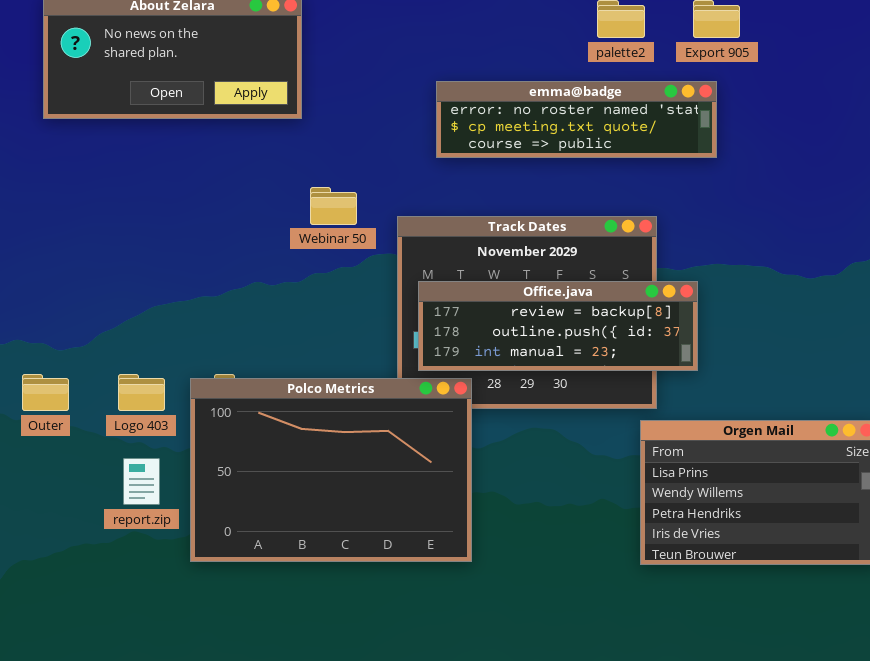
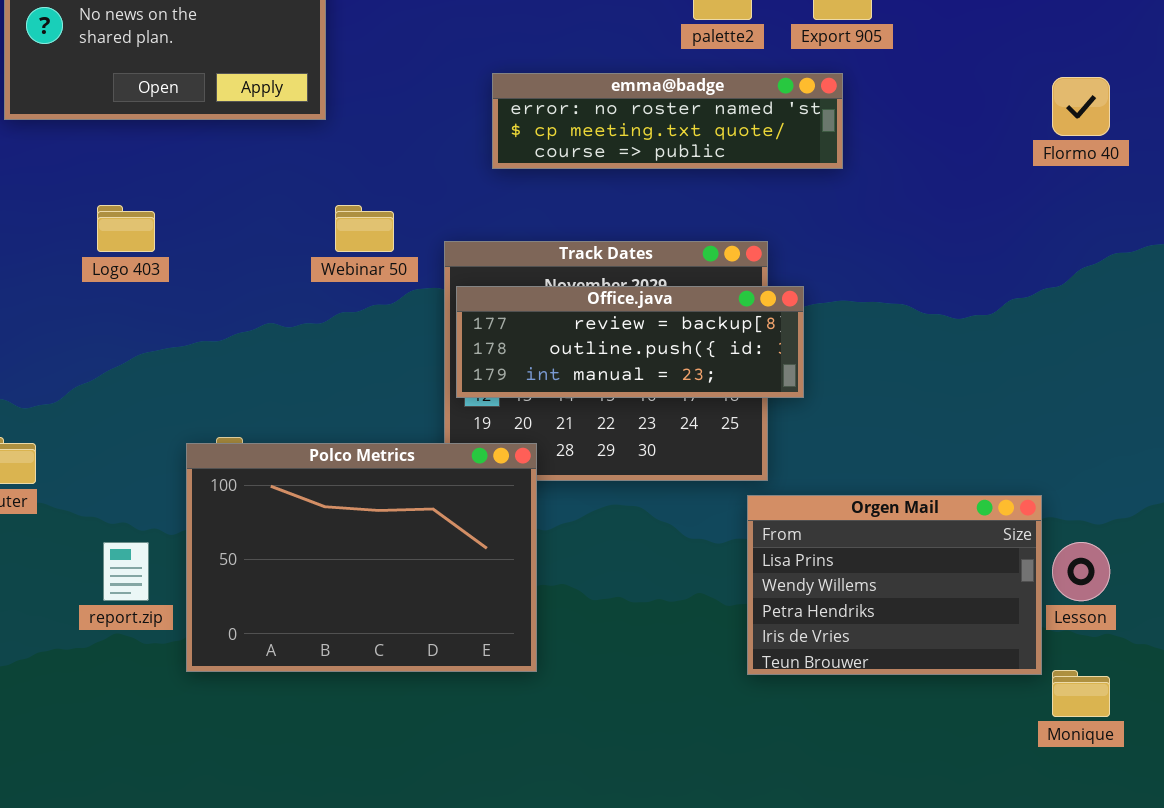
Office.java: [418,281,698,371] -> [456,286,804,398], moved
Logo 403: [118,374,165,411] -> [97,205,155,252], moved

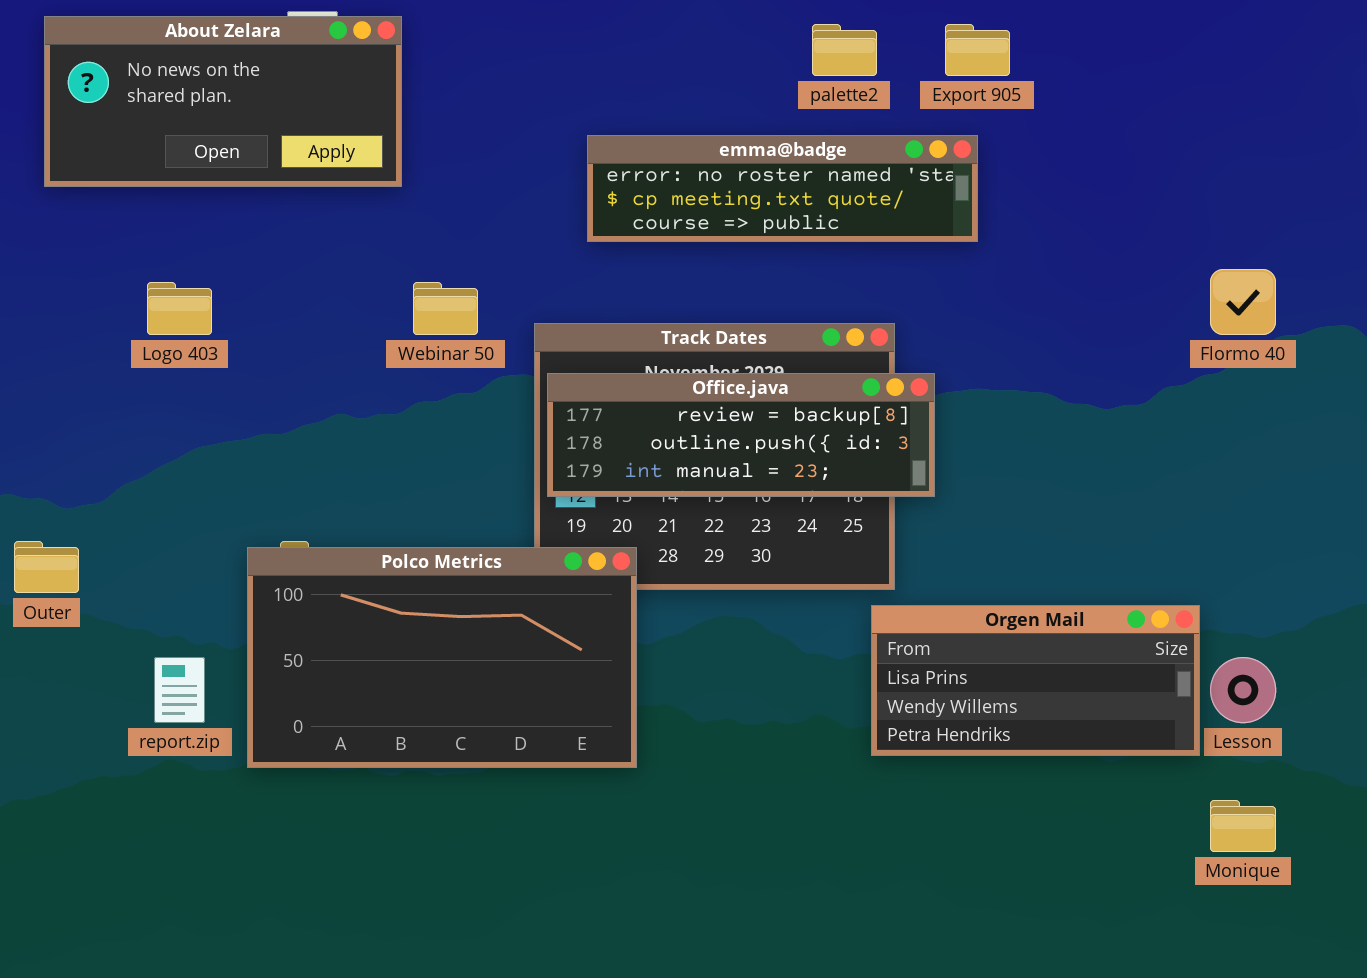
Flormo 40: [1052,77,1110,136] -> [1210,269,1276,335], moved
Polco Metrics: [186,443,537,672] -> [247,547,637,768], resized
Orgen Mail: [747,495,1042,675] -> [871,605,1200,756], resized

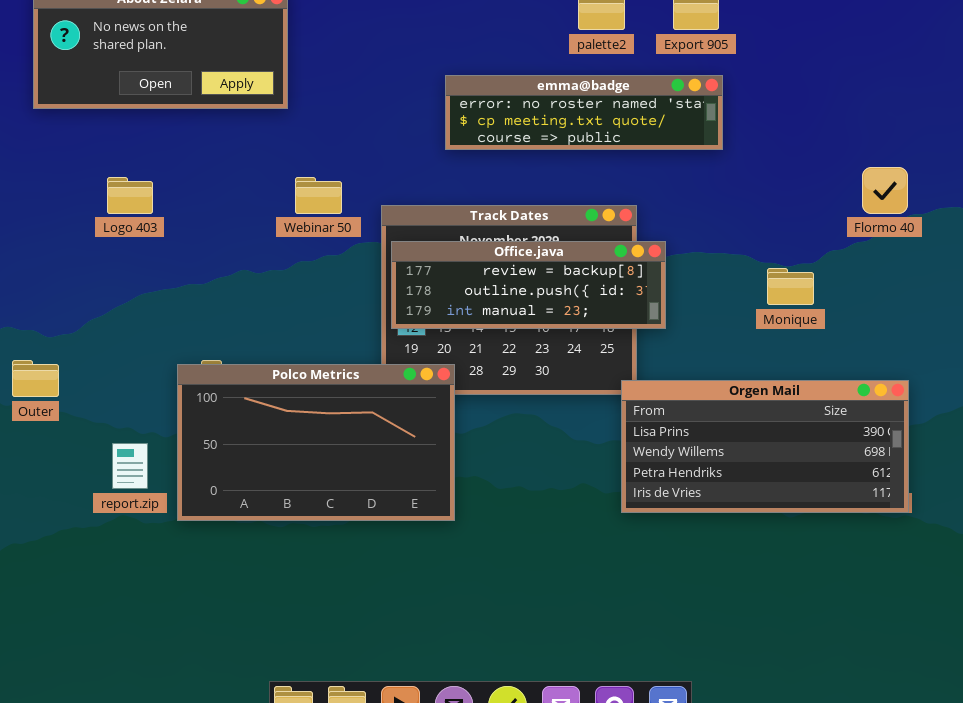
emma@badge: [587,135,978,242] -> [445,75,723,150], moved
Orgen Mail: [871,605,1200,756] -> [621,380,909,513], resized
Monique: [1210,800,1276,852] -> [767,268,814,305], moved

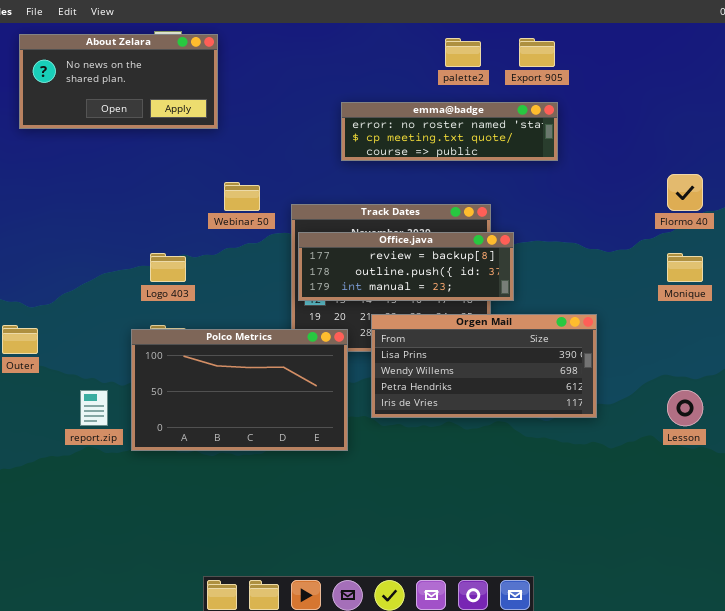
Logo 403: [107,177,153,214] -> [150,253,186,282], moved
Monique: [767,268,814,305] -> [667,253,703,282], moved
Orgen Mail: [621,380,909,513] -> [371,314,597,418], moved

